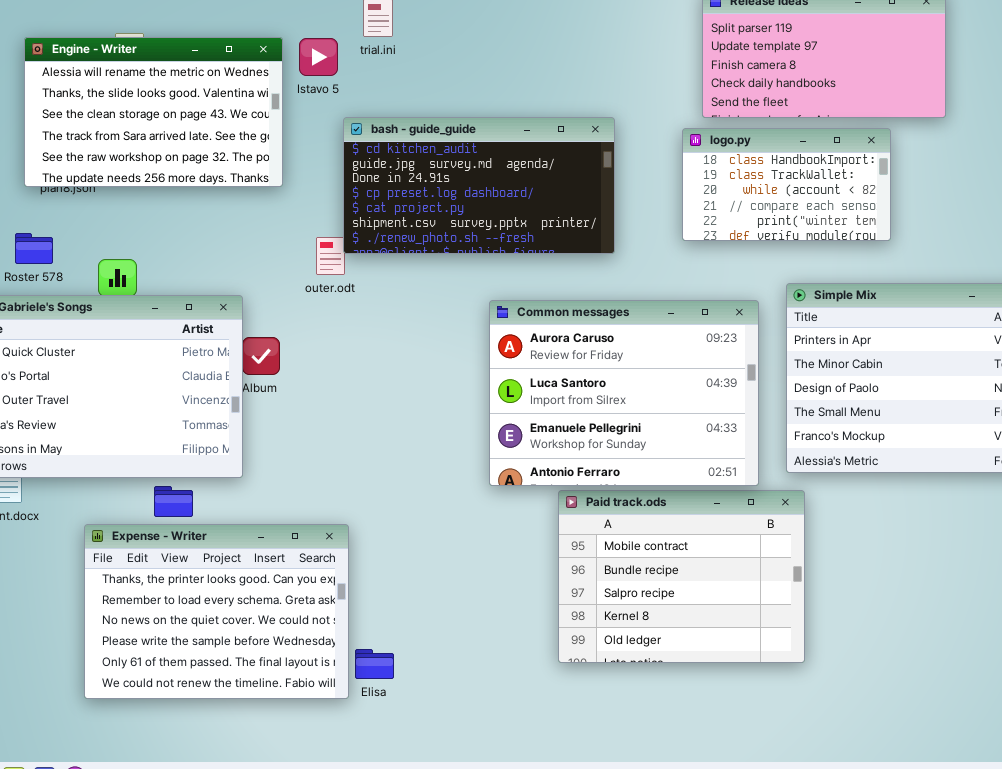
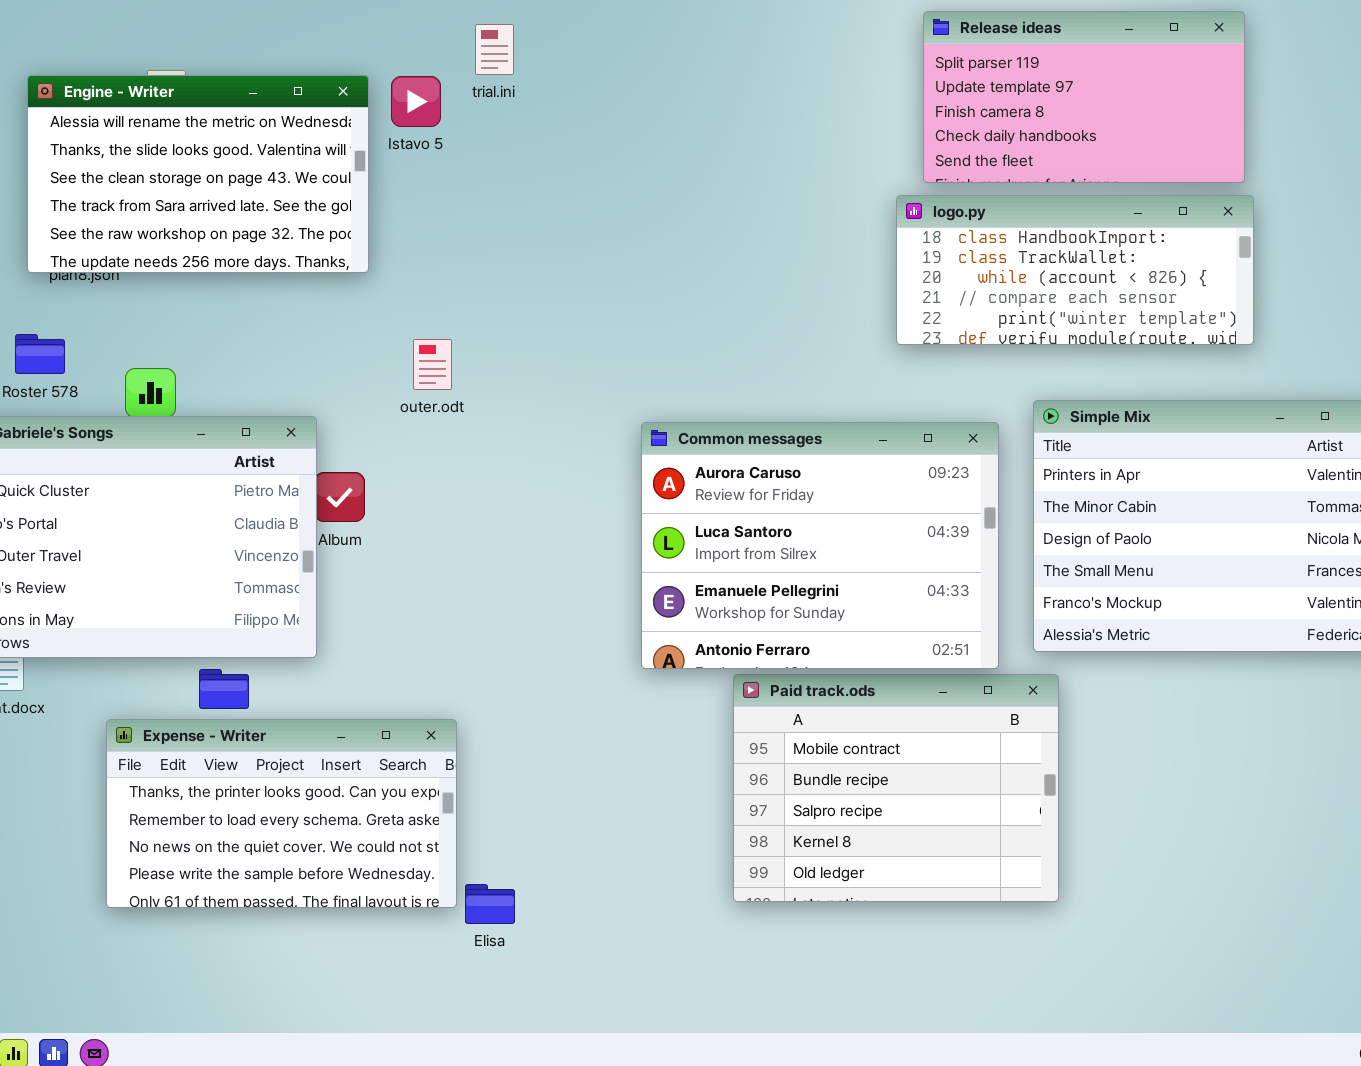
bash - guide_guide: [343,117,615,254] -> none, closed
logo.py: [682,128,891,241] -> [896,195,1254,345], resized
Expense - Writer: [84,524,349,699] -> [106,719,457,908], resized

